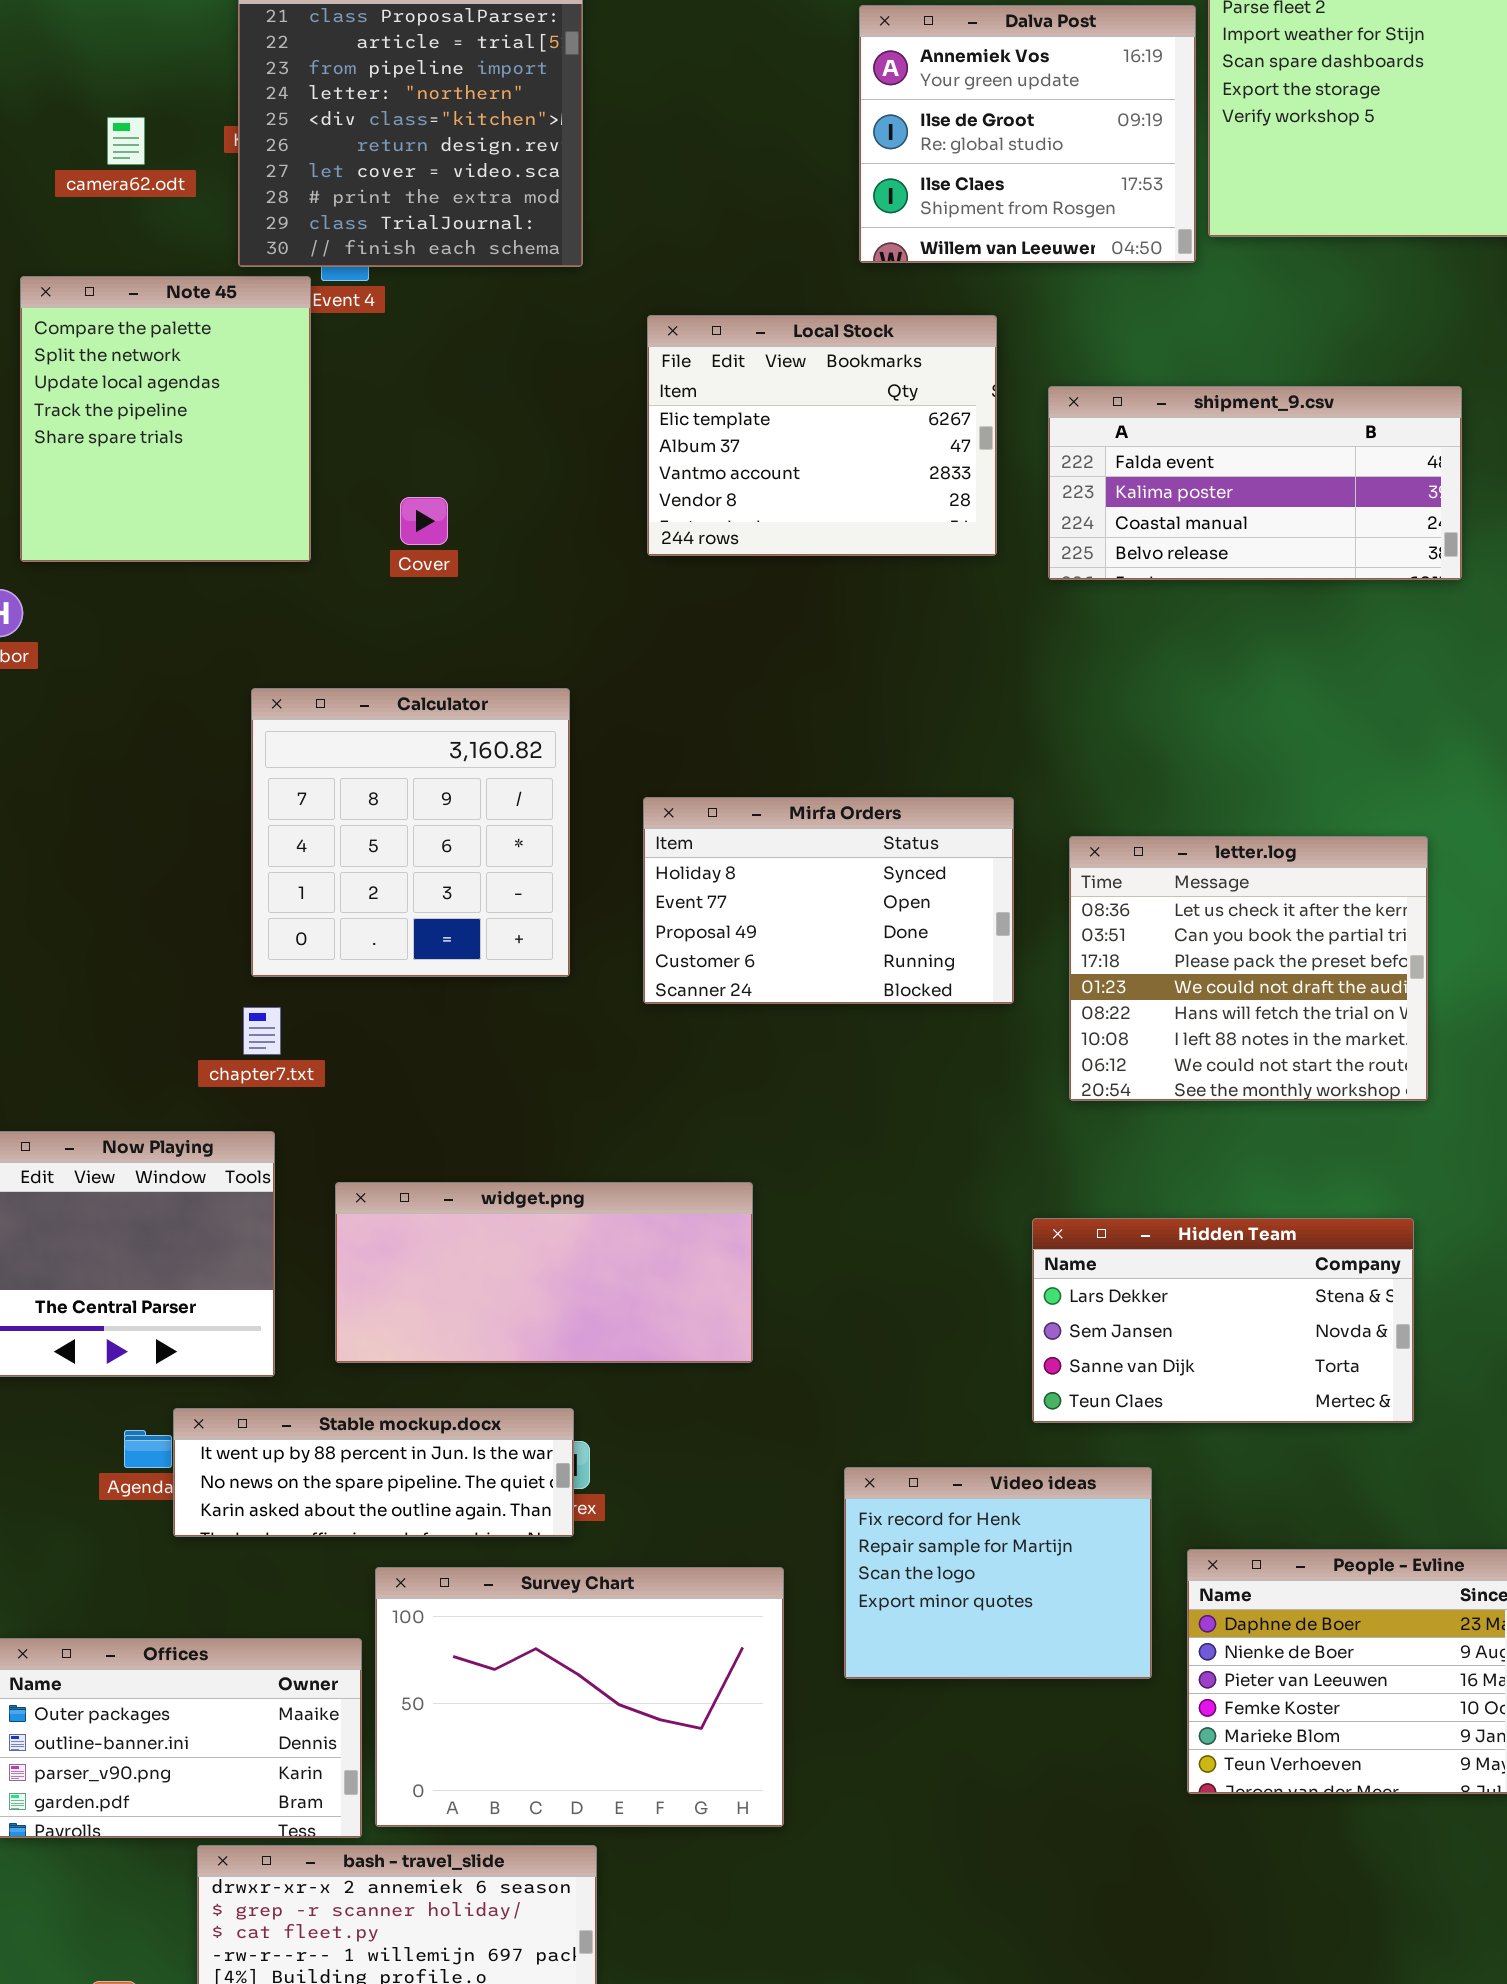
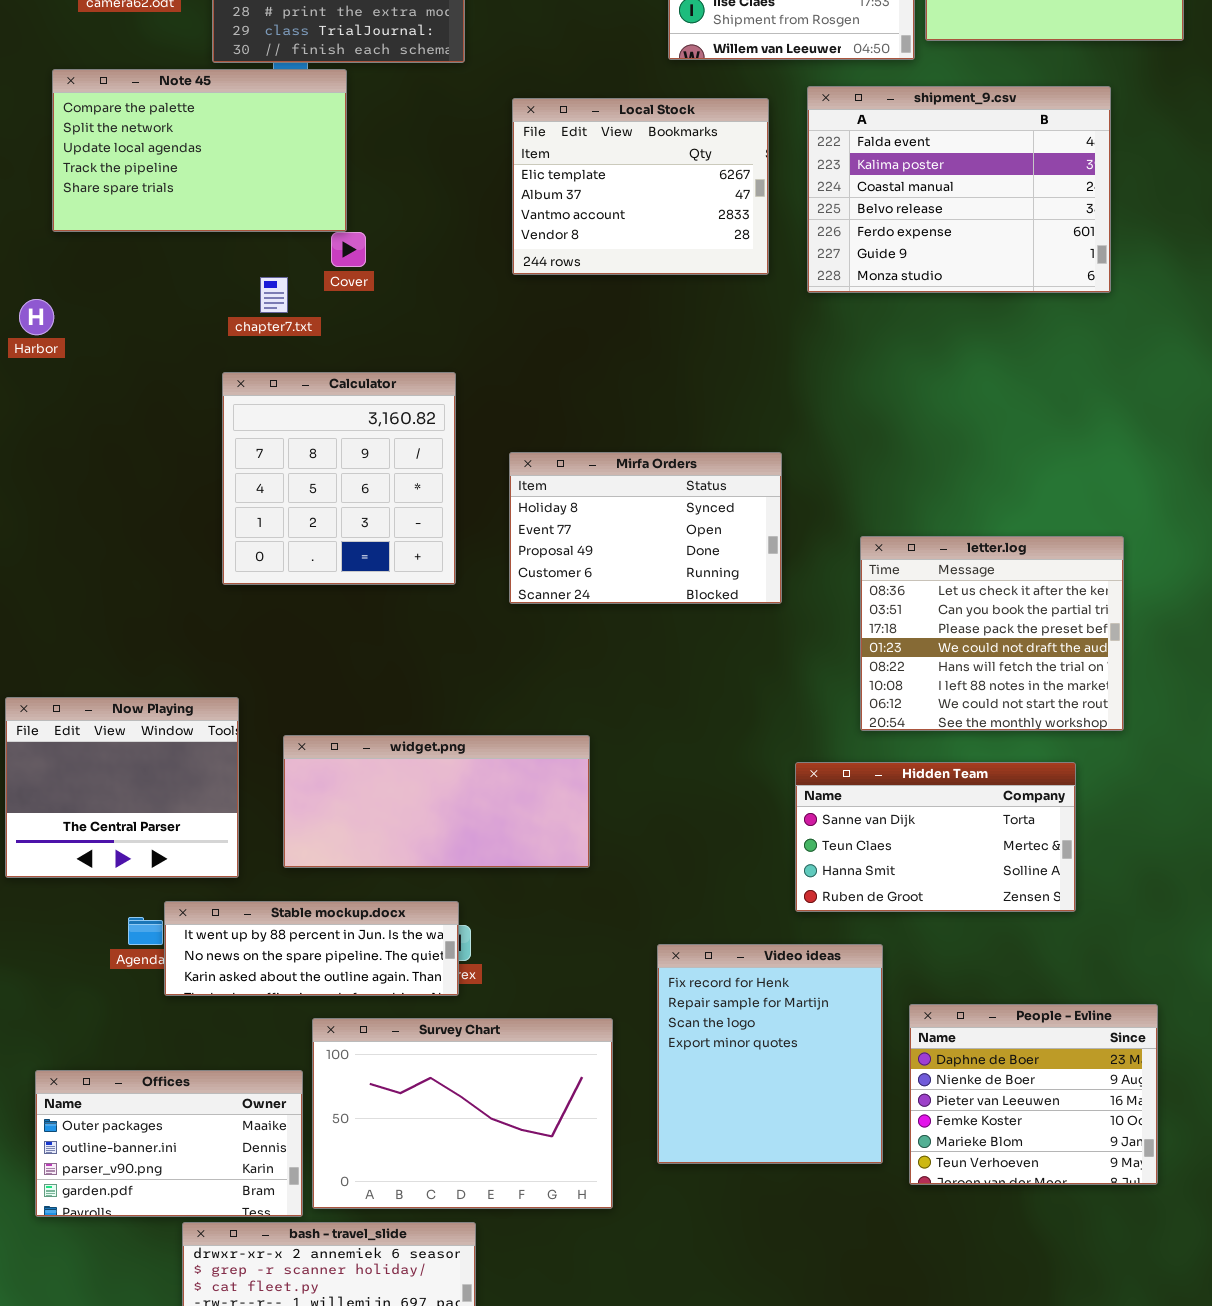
Note 45: [20,276,311,562] -> [52,69,347,232], resized
shipment_9.csv: [1048,386,1462,580] -> [807,86,1111,293], resized
letter.log: [1069,836,1428,1101] -> [860,536,1124,731], moved
chapter7.txt: [243,1007,281,1055] -> [260,277,288,313], moved
Hidden Team: [1032,1218,1414,1423] -> [795,762,1076,912], scrolled down 2 rows
Video ideas: [844,1467,1152,1679] -> [657,944,883,1164], resized

